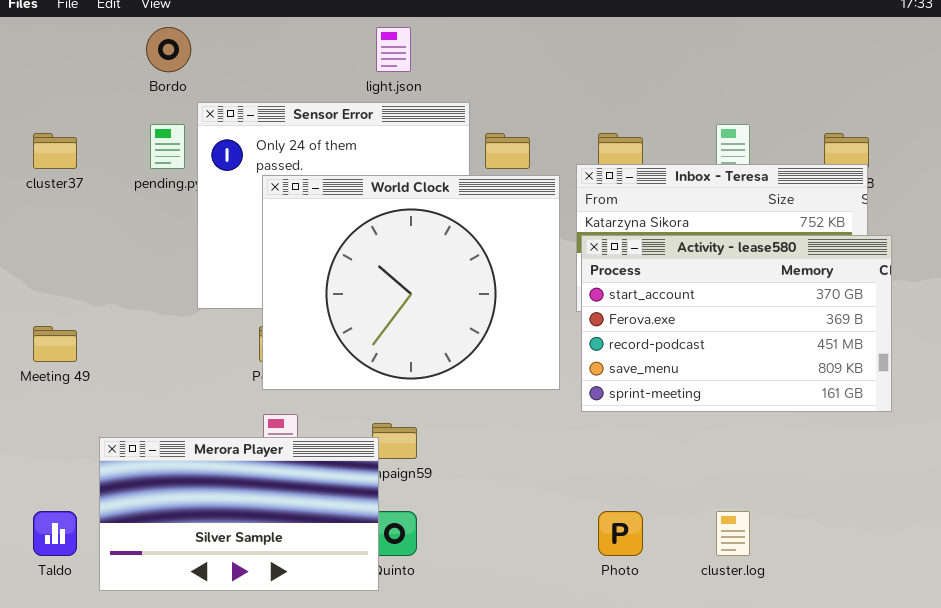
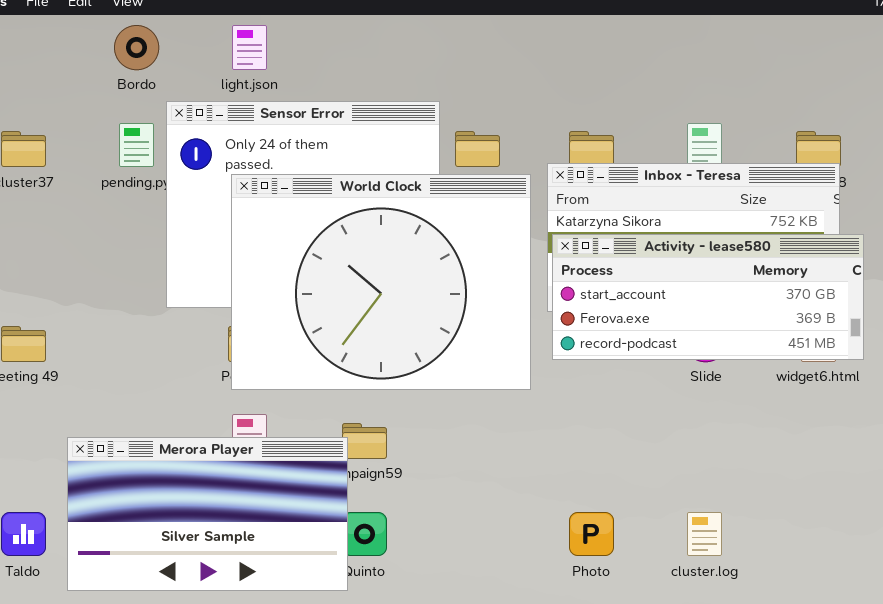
light.json: [376,27,411,72] -> [232,25,267,70], moved
Activity - lease580: [581,235,892,412] -> [552,234,864,360], resized

